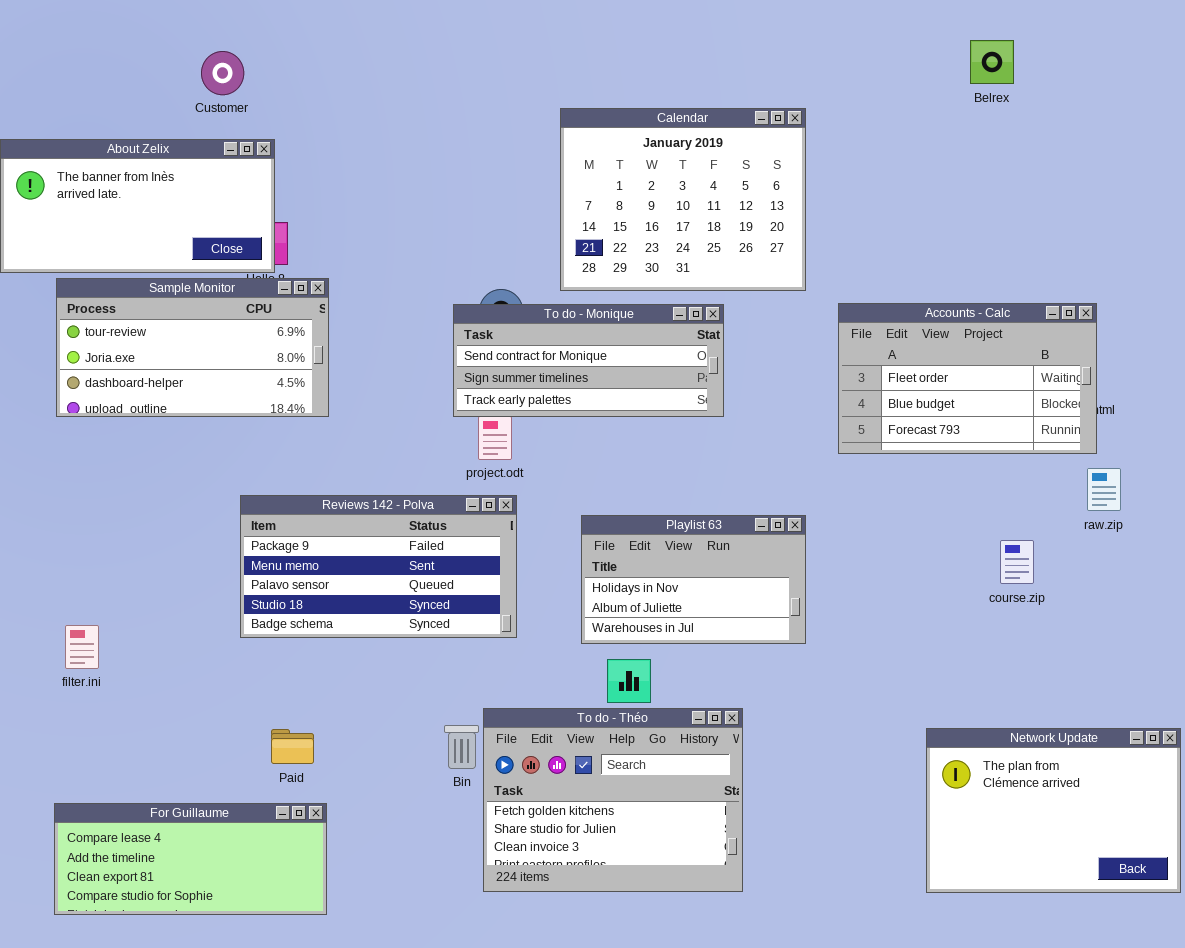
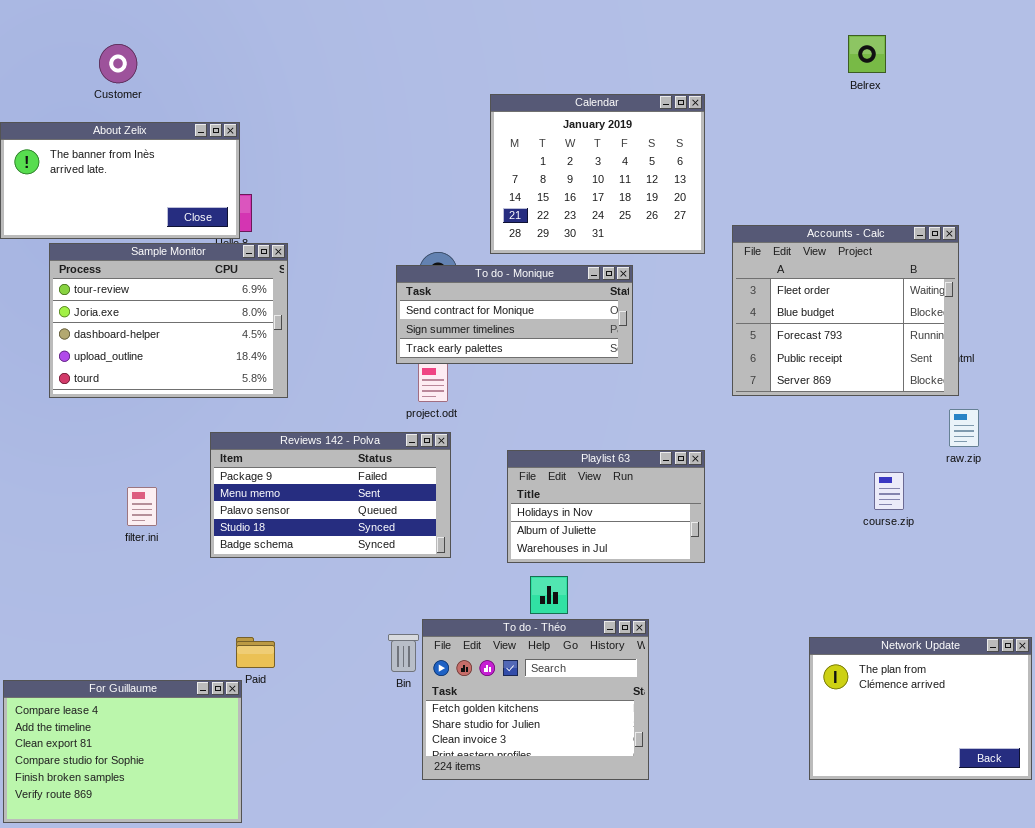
Customer: [201,51,244,95] -> [99,44,137,83], moved
Sample Monitor: [56,278,329,417] -> [49,243,288,398], resized
Accounts - Calc: [838,303,1097,454] -> [732,225,959,396], resized
filter.ini: [65,625,99,669] -> [127,487,157,526], moved
For Guillaume: [54,803,327,915] -> [3,680,242,823], moved, resized

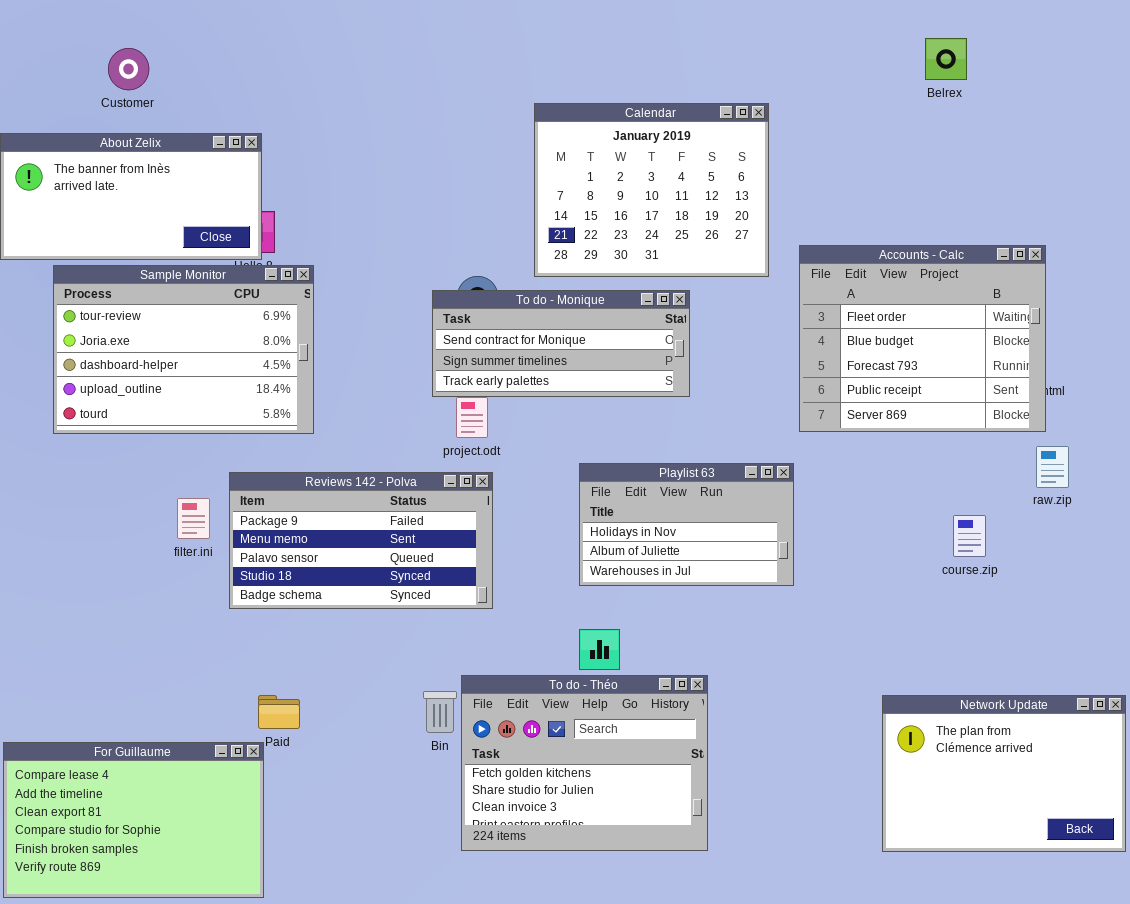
Playlist 63: [507,450,705,563] -> [579,463,794,586], moved
filter.ini: [127,487,157,526] -> [177,498,210,539], moved

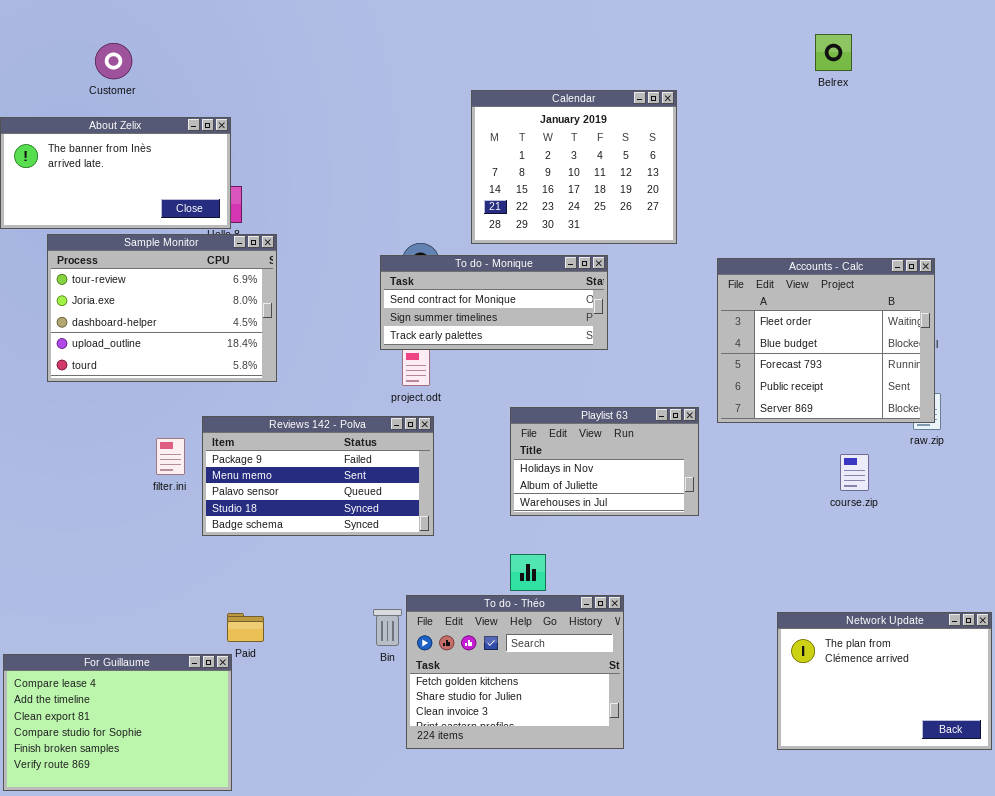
Accounts - Calc: [799,245,1046,432] -> [717,258,935,423], moved

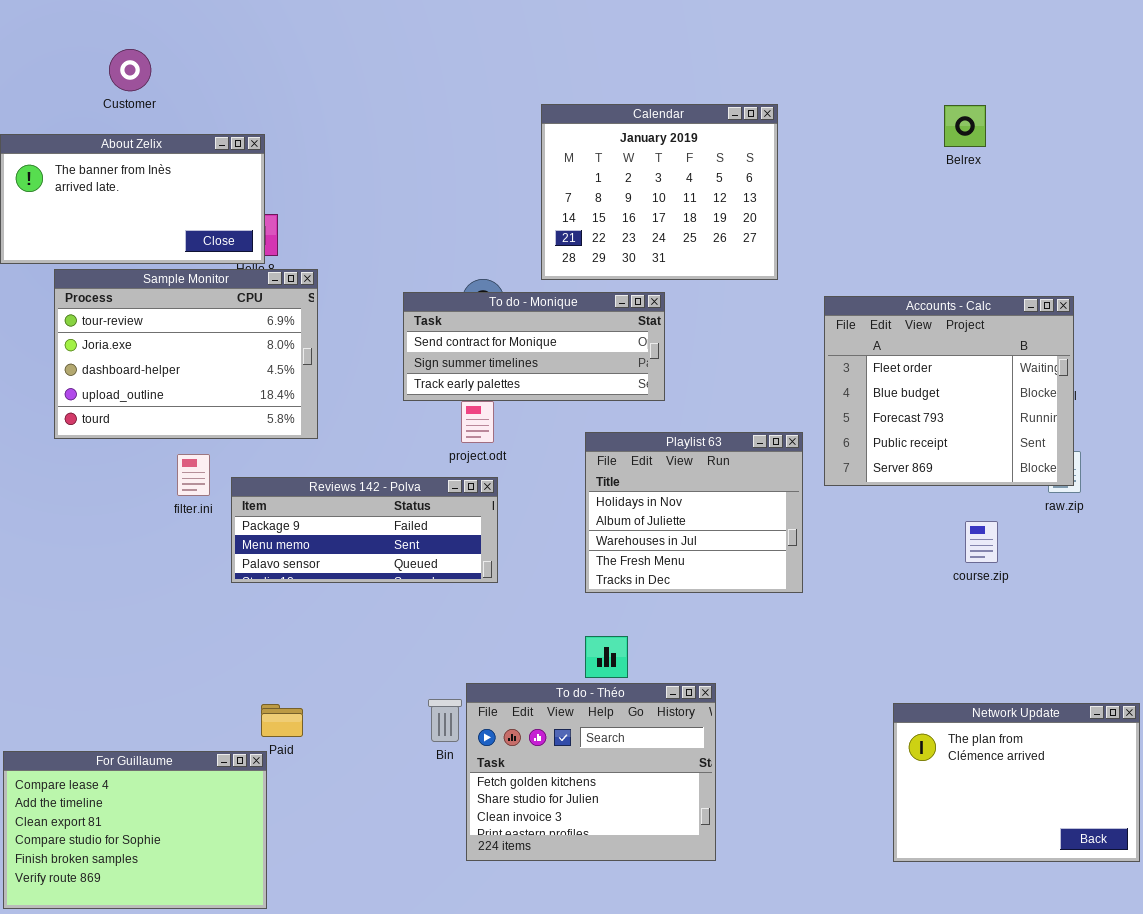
Belrex: [815,34,852,71] -> [944,105,986,147], moved
To do - Monique: [380,255,608,350] -> [403,292,665,401], moved
Playlist 63: [510,407,699,516] -> [585,432,803,593], resized
Reviews 142 - Polva: [202,416,434,536] -> [231,477,498,583], resized
filter.ini: [156,438,185,475] -> [177,454,210,496], moved

